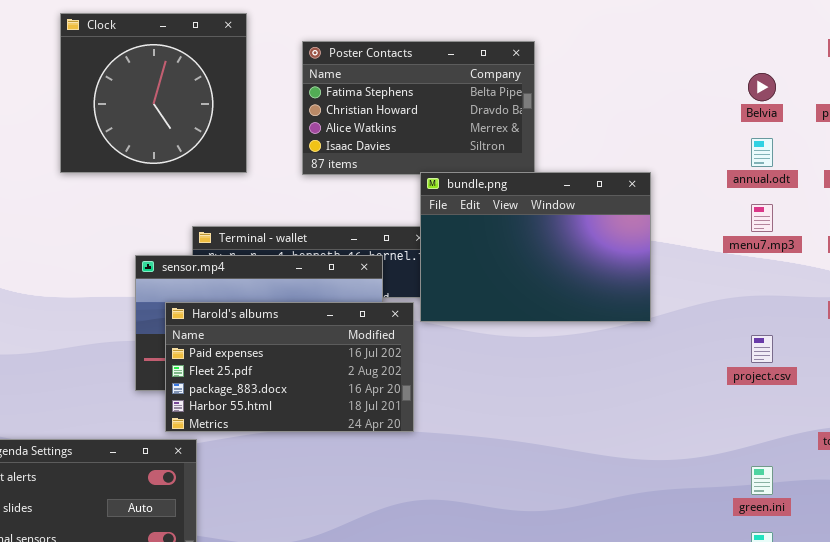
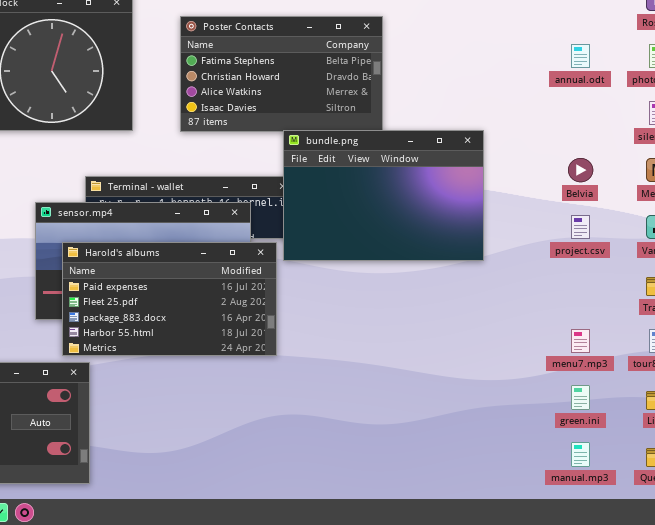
Belvia: [748,73,776,101] -> [568,158,593,182], moved
annual.odt: [751,138,773,167] -> [571,44,590,68], moved
menu7.mp3: [751,204,773,232] -> [571,329,590,353], moved
project.csv: [751,335,773,363] -> [571,215,590,239], moved

